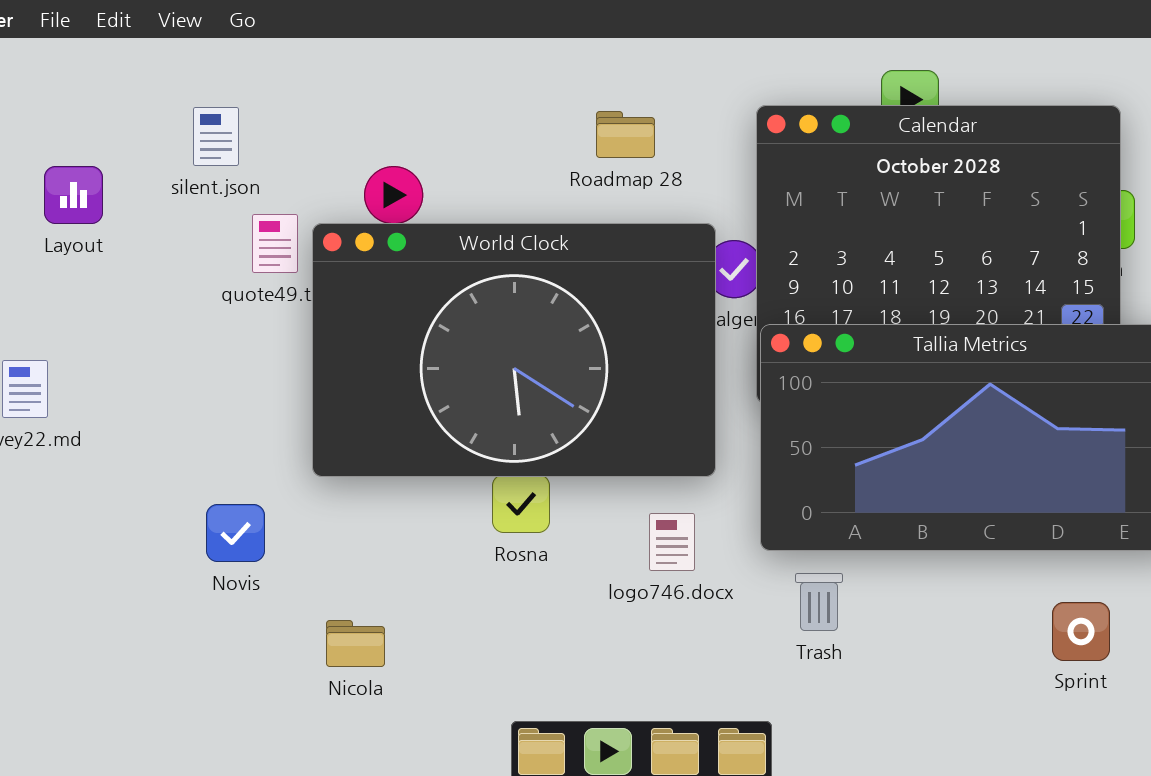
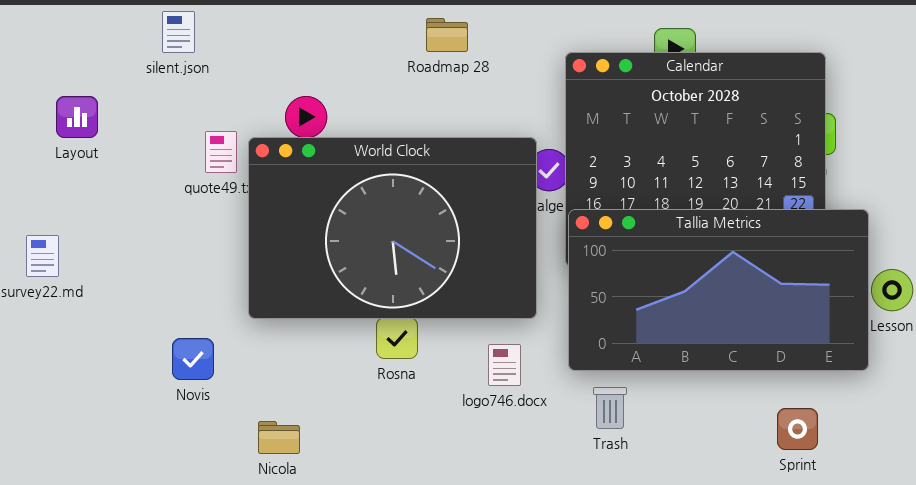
silent.json: [193,107,239,166] -> [162,11,195,53], moved
Roadmap 28: [596,111,655,158] -> [426,18,468,52], moved

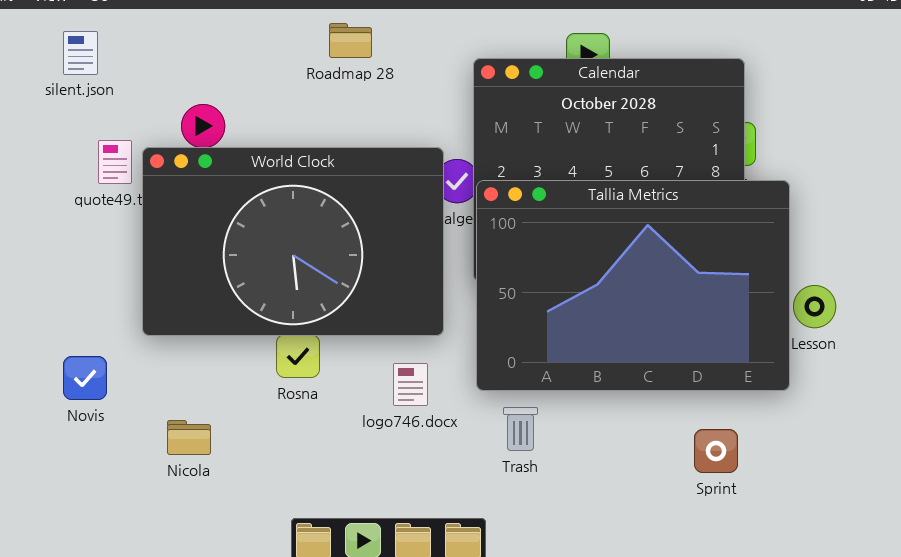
silent.json: [162,11,195,53] -> [63,31,98,75], moved
Tallia Metrics: [568,209,869,371] -> [476,180,790,391], resized
Nicola: [258,421,300,454] -> [167,420,211,455], moved

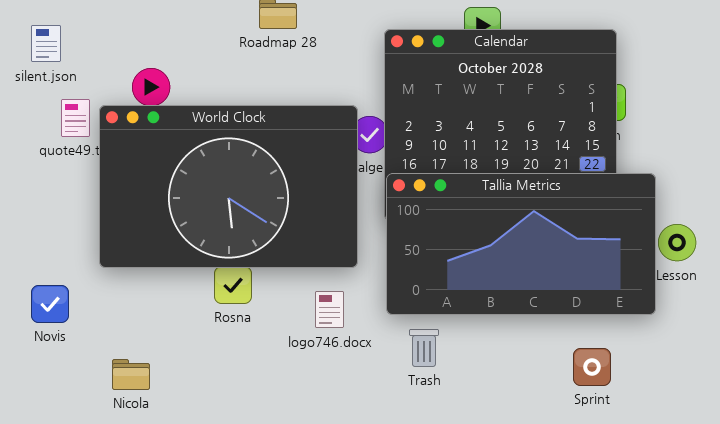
silent.json: [63,31,98,75] -> [31,25,61,62], moved
Tallia Metrics: [476,180,790,391] -> [386,173,656,315], resized
Nicola: [167,420,211,455] -> [112,359,150,390], moved

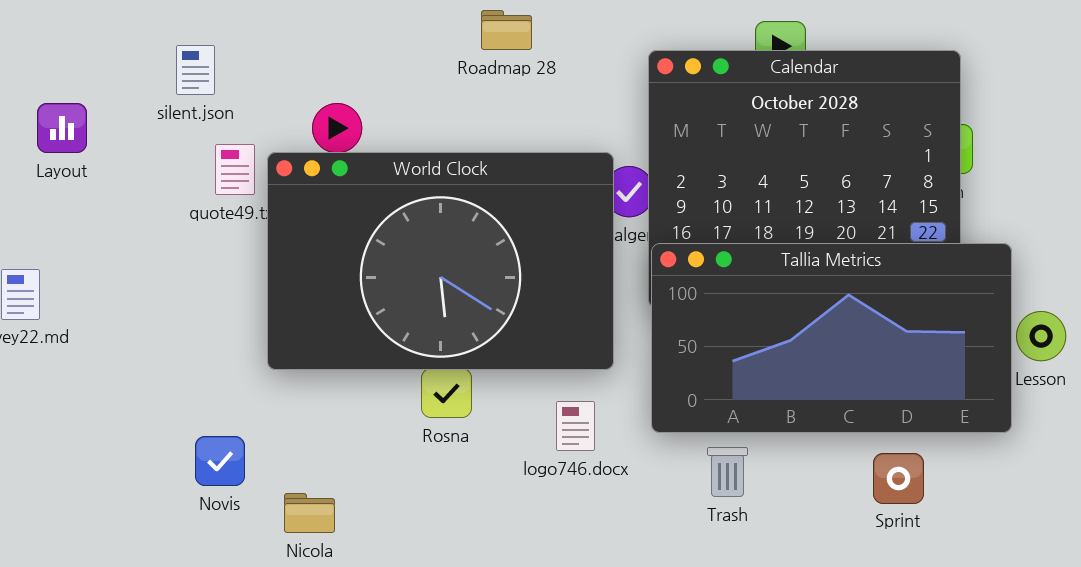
Novis: [31,285,69,323] -> [195,436,245,486], moved
Trash: [409,329,439,367] -> [707,447,748,497], moved
Sprint: [573,348,611,386] -> [873,453,924,504], moved

